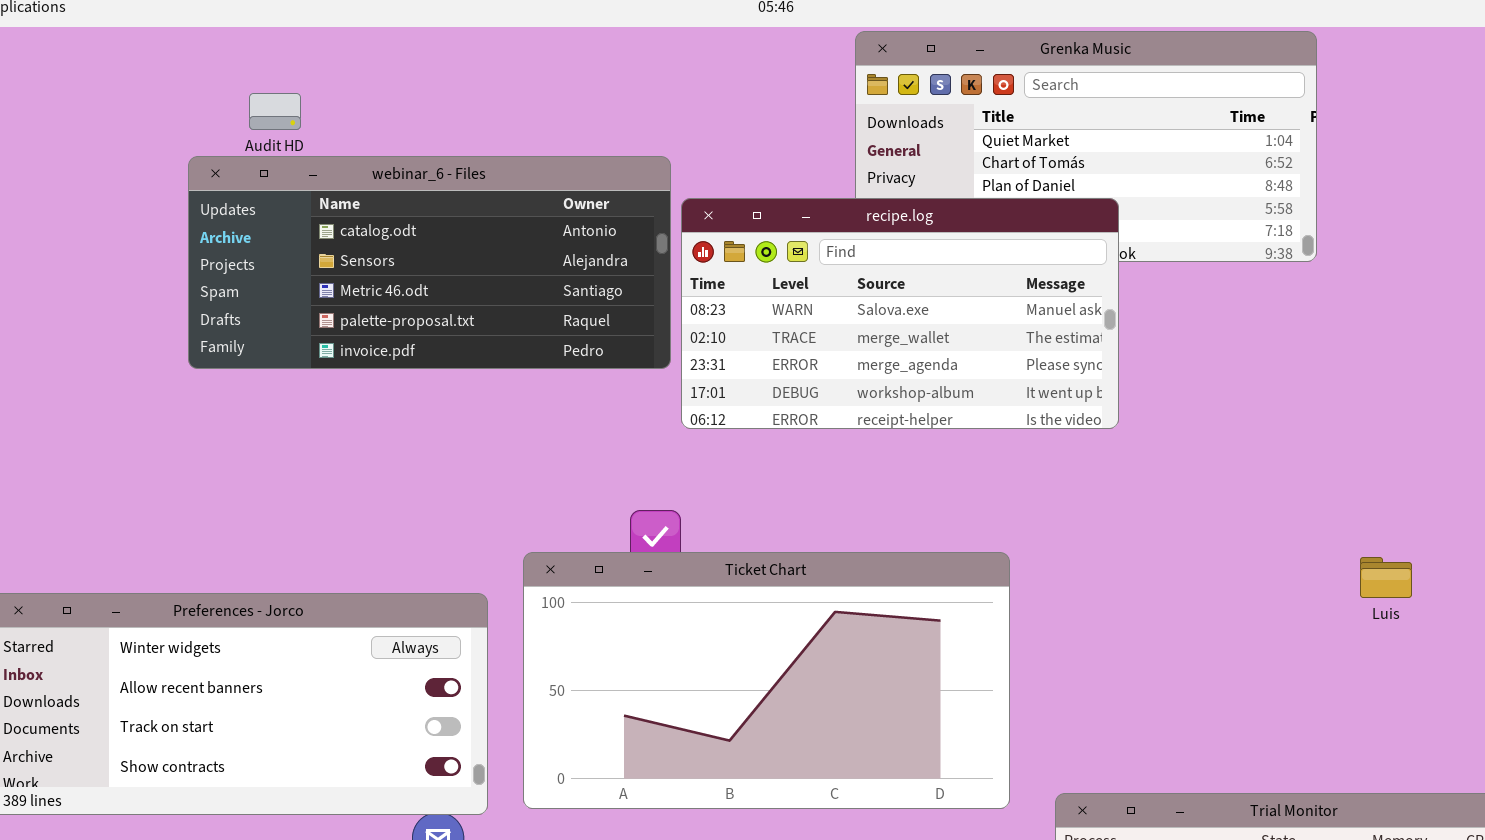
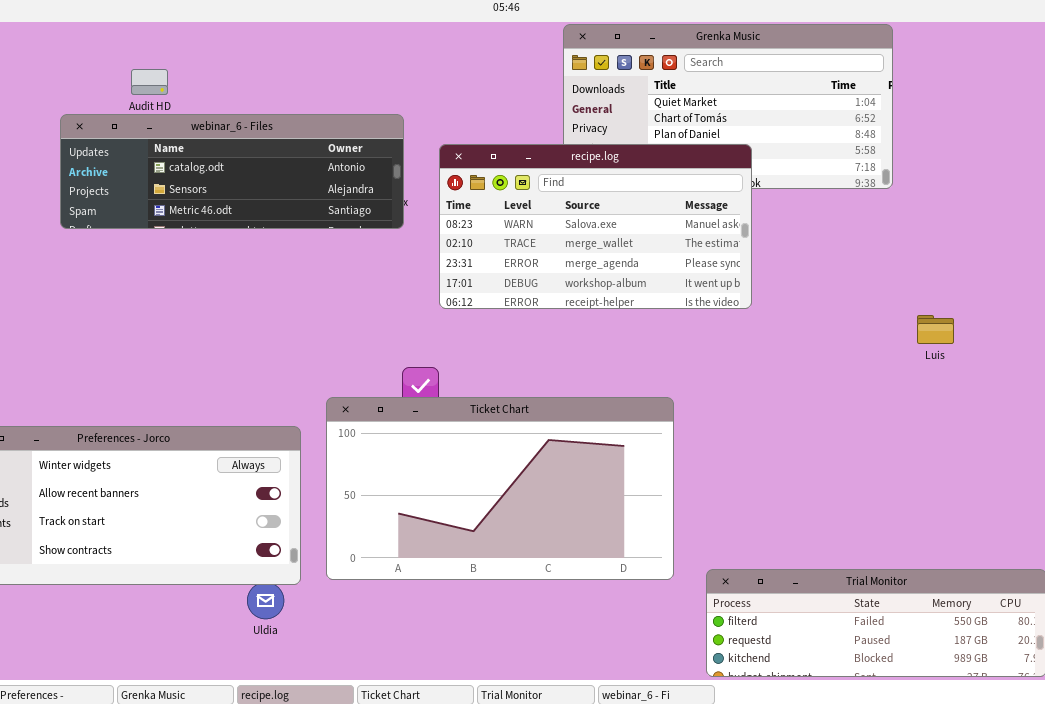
webinar_6 - Files: [188,156,671,369] -> [60,114,404,229], moved, resized
Luis: [1360,557,1412,598] -> [917,315,954,344], moved

